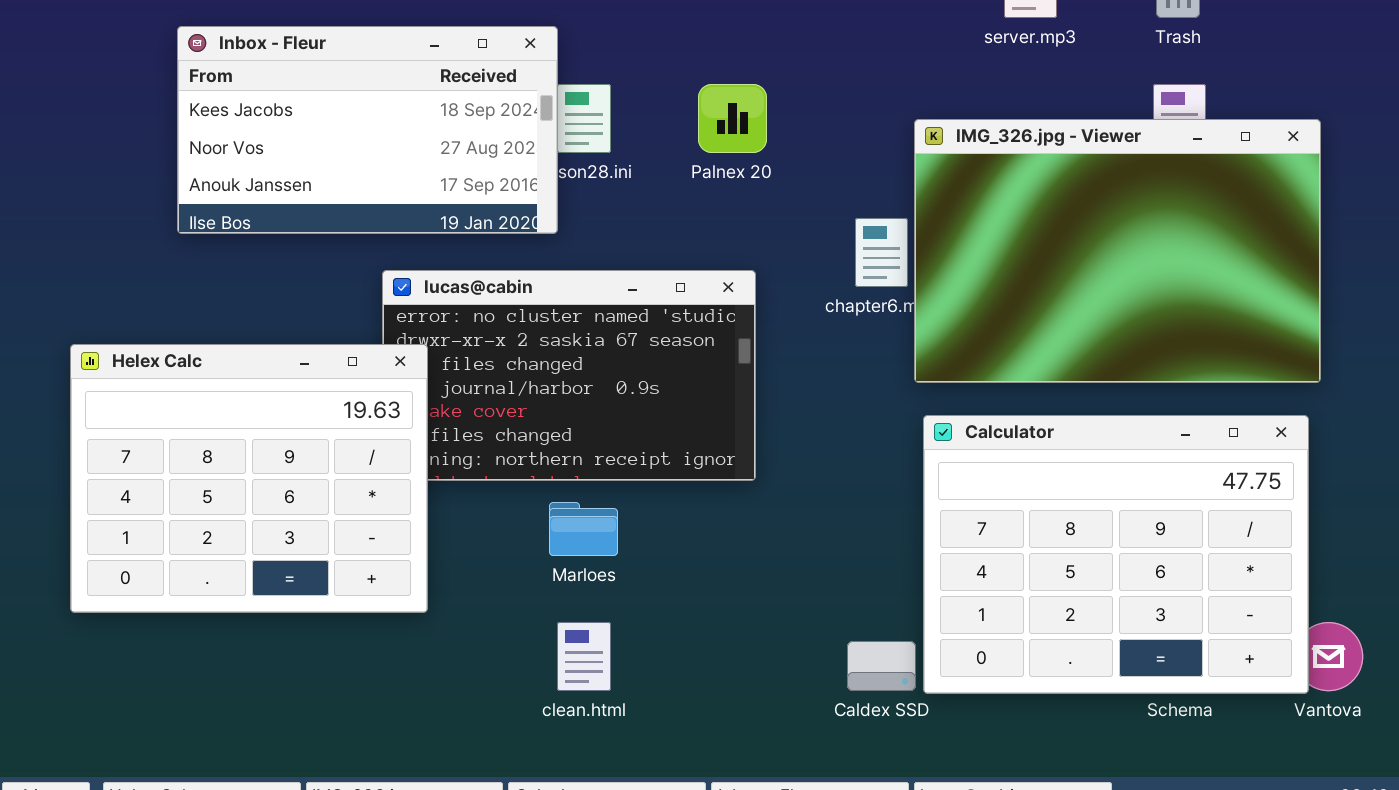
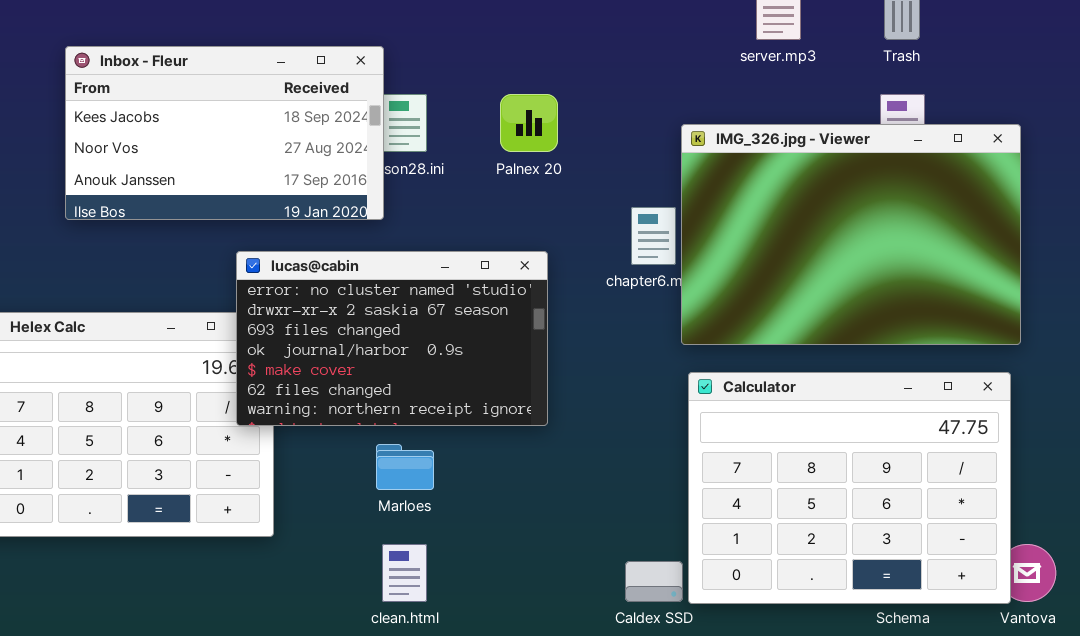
lucas@cabin: [382,270,756,481] -> [236,251,548,426], raised

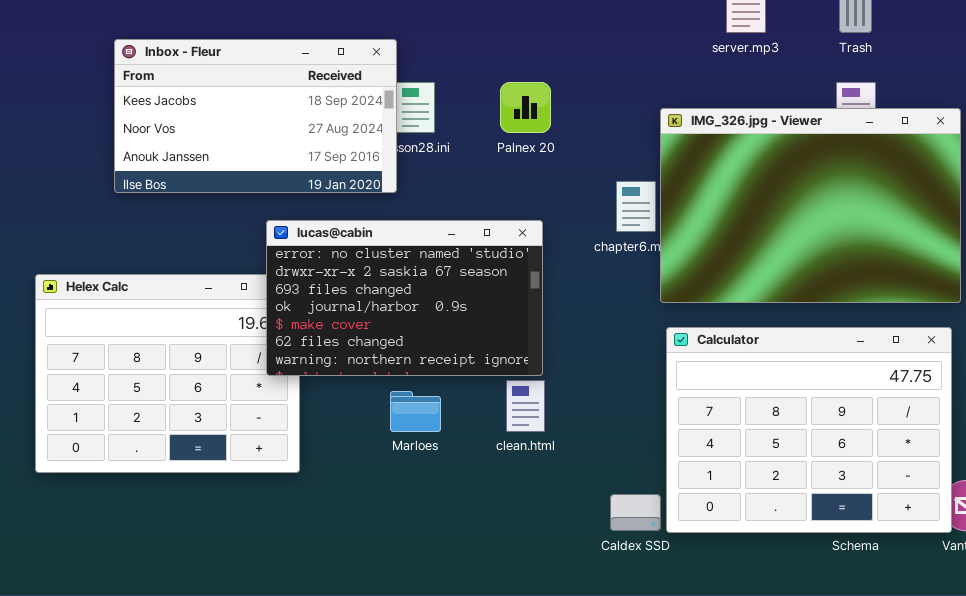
clean.html: [382,544,427,602] -> [506,380,545,432], moved

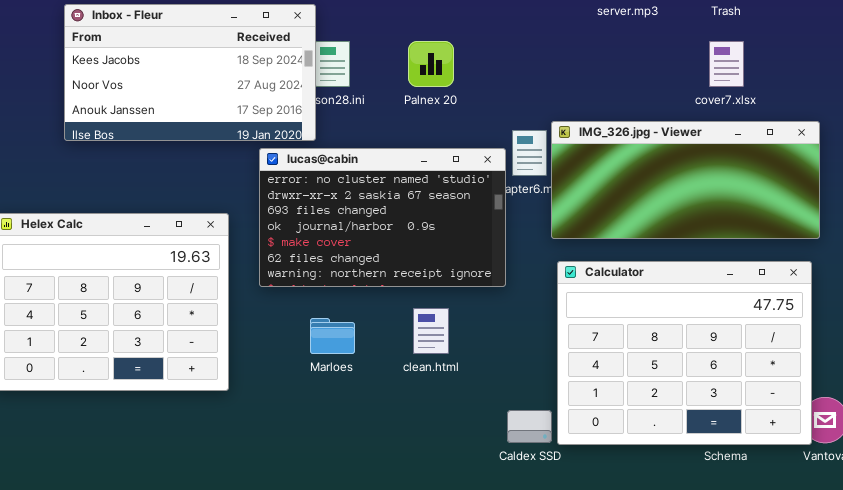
IMG_326.jpg - Viewer: [660,108,961,303] -> [551,121,820,239], resized
lucas@cabin: [266,220,543,376] -> [259,148,506,287], moved

